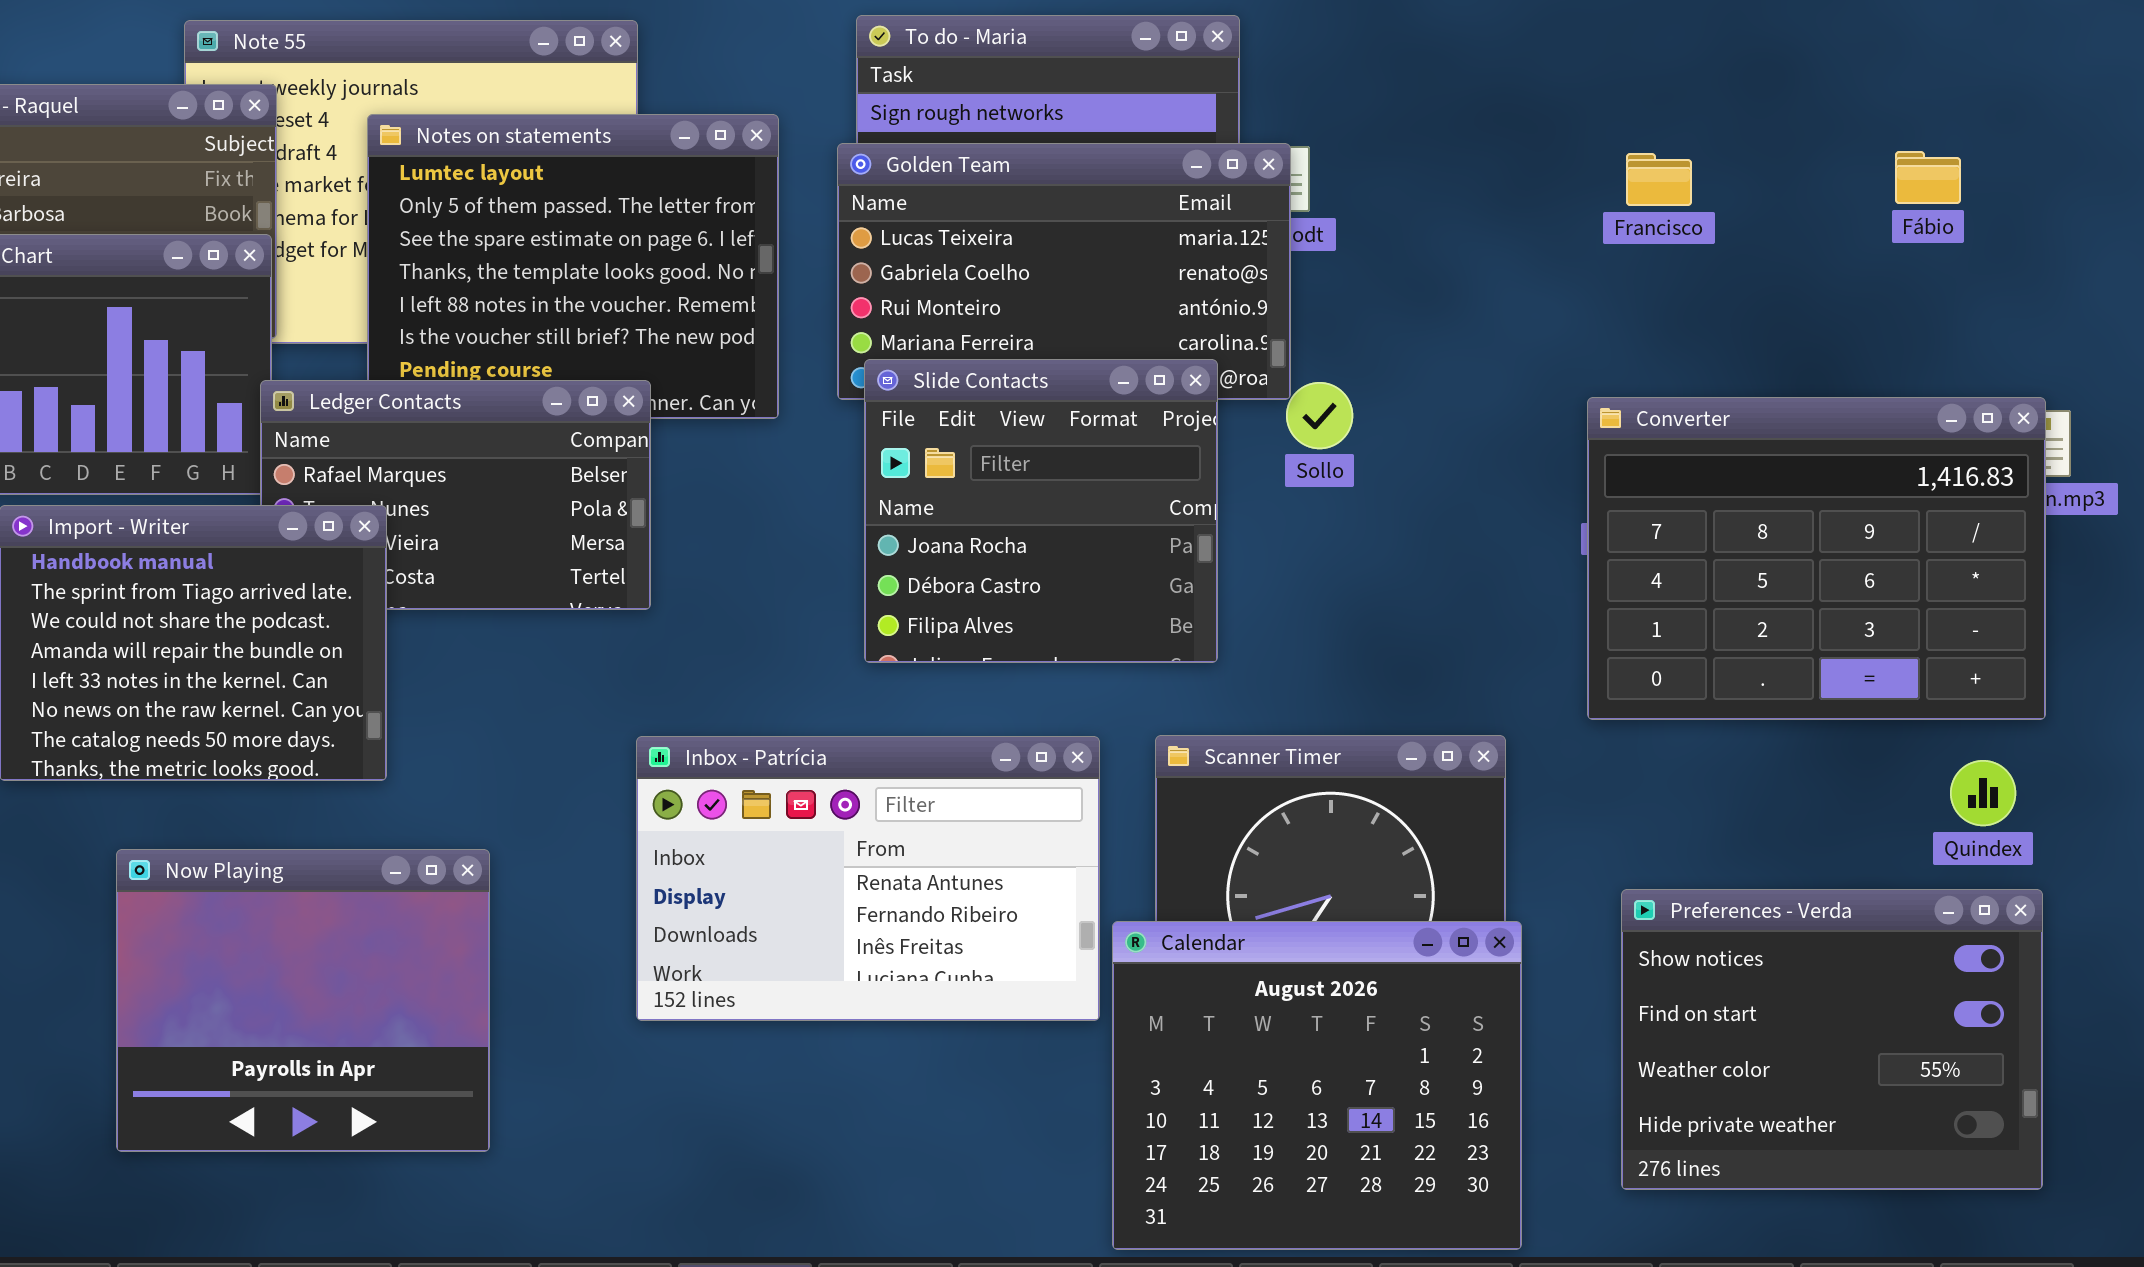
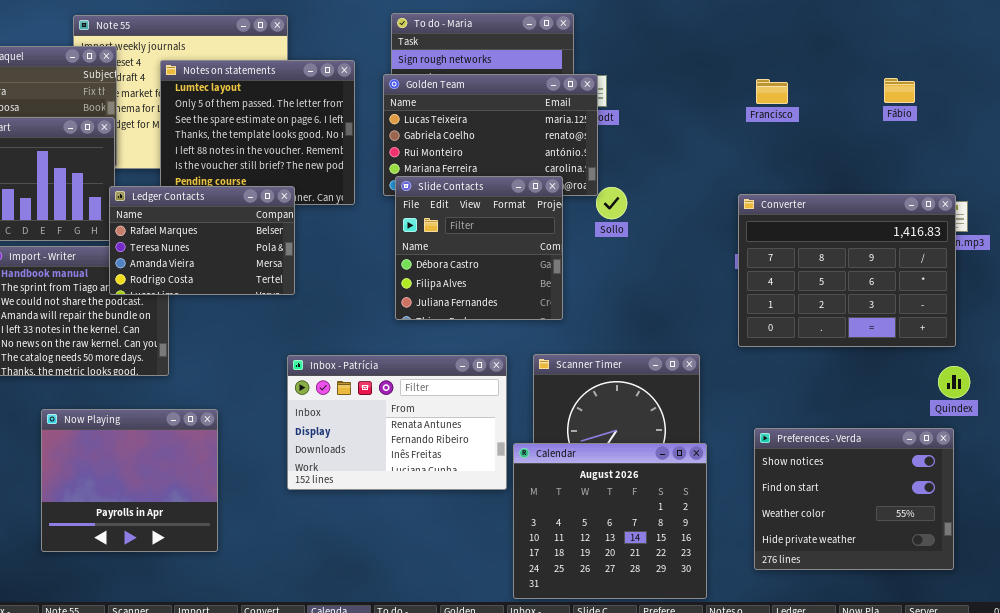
Slide Contacts: [864,359,1218,663] -> [395,176,563,320], scrolled down 1 row
Ledger Contacts: [260,380,651,610] -> [109,186,295,295], raised
Quindex: [1950,760,2016,826] -> [938,366,970,398], moved

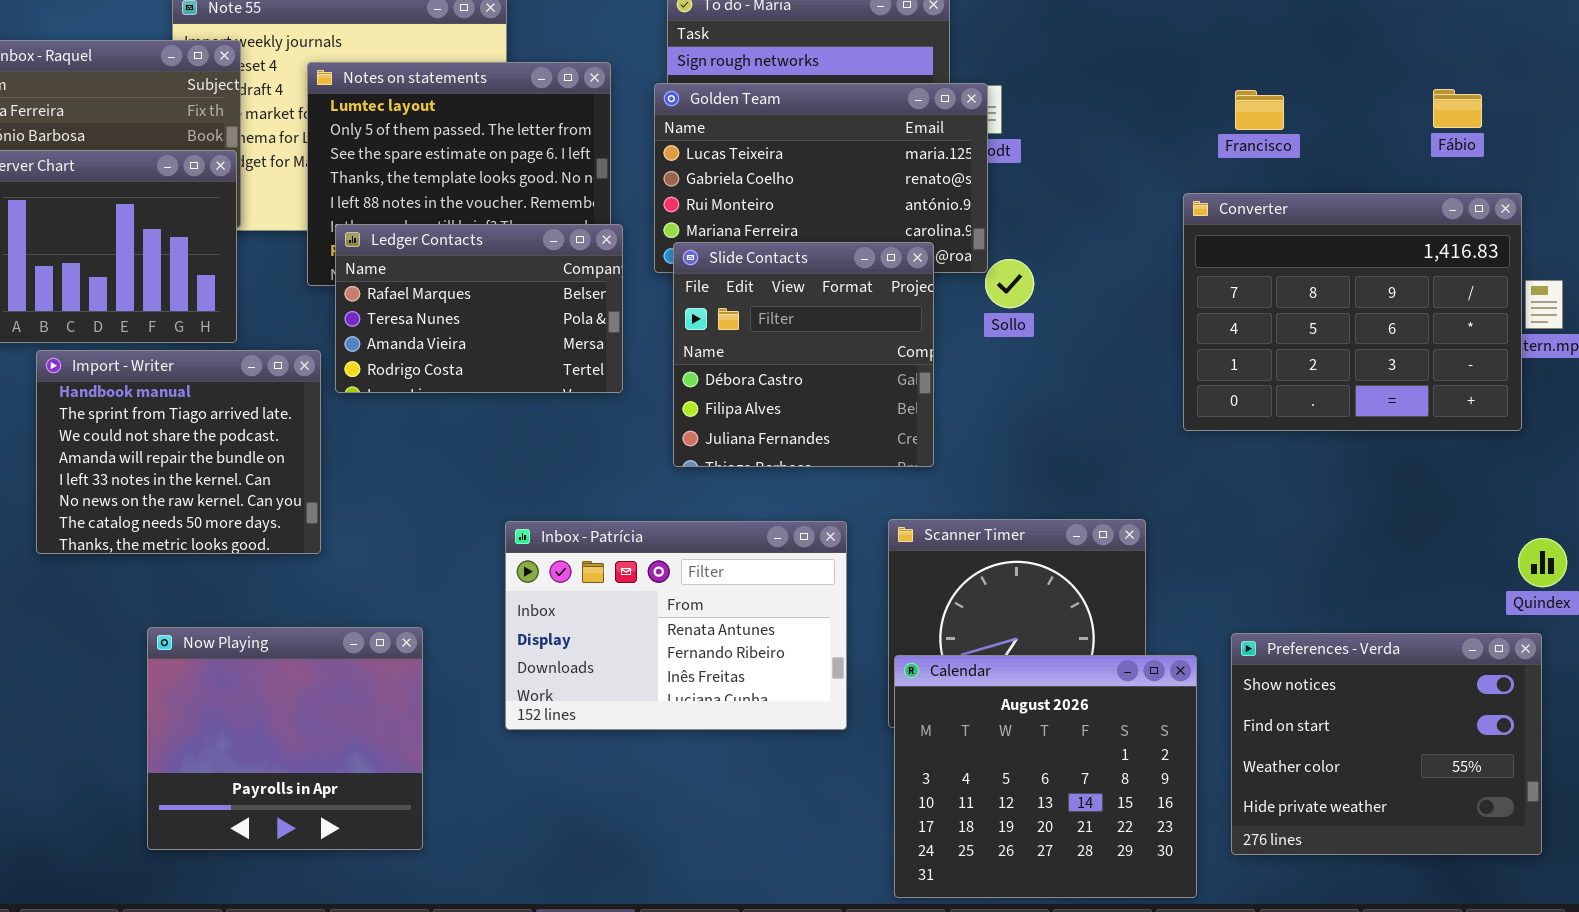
Ledger Contacts: [109,186,295,295] -> [335,224,623,393], moved
Converter: [738,194,956,347] -> [1183,193,1522,431], moved
Now Playing: [41,409,218,552] -> [147,627,423,850], moved
Calendar: [513,443,707,599] -> [894,655,1197,898], moved

